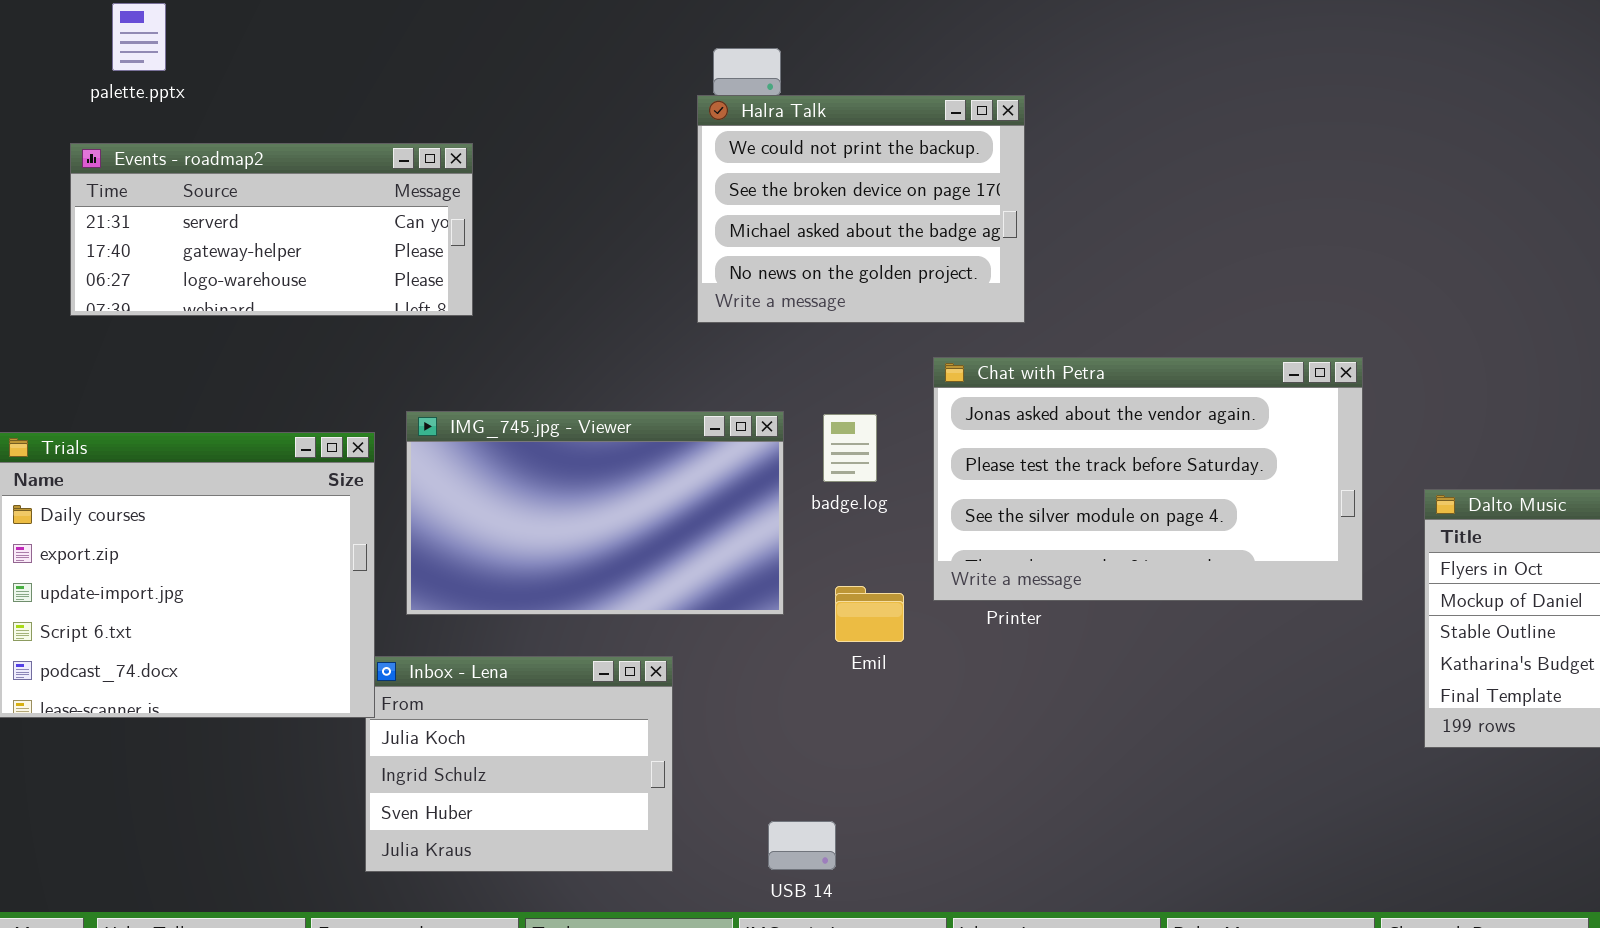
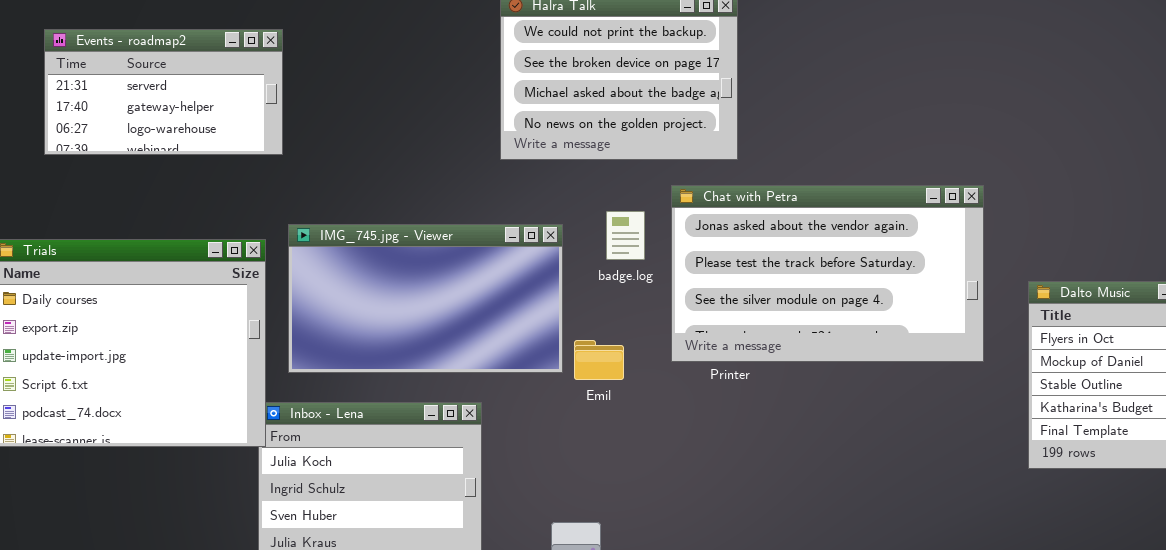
Events - roadmap2: [70,143,473,316] -> [44,29,283,155], resized
badge.log: [823,414,877,482] -> [606,211,645,260], moved
Emil: [835,586,904,642] -> [574,340,624,380], moved

